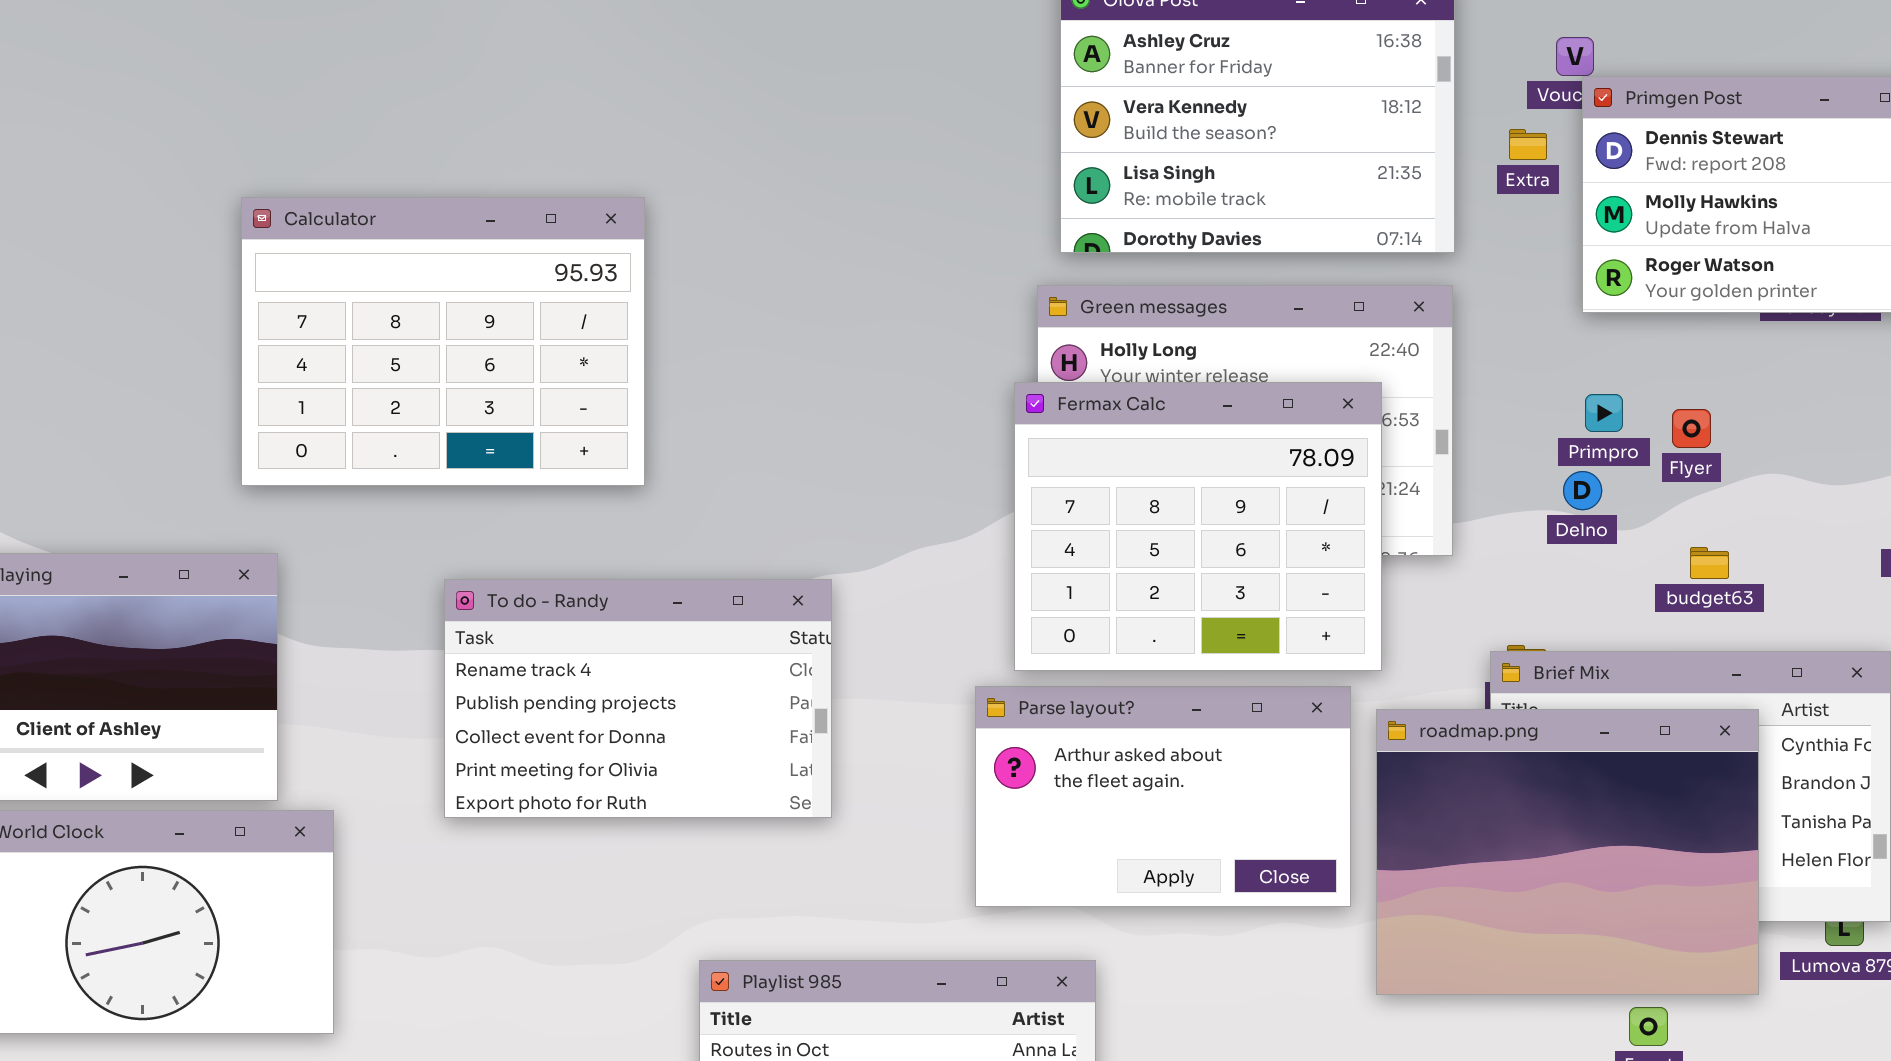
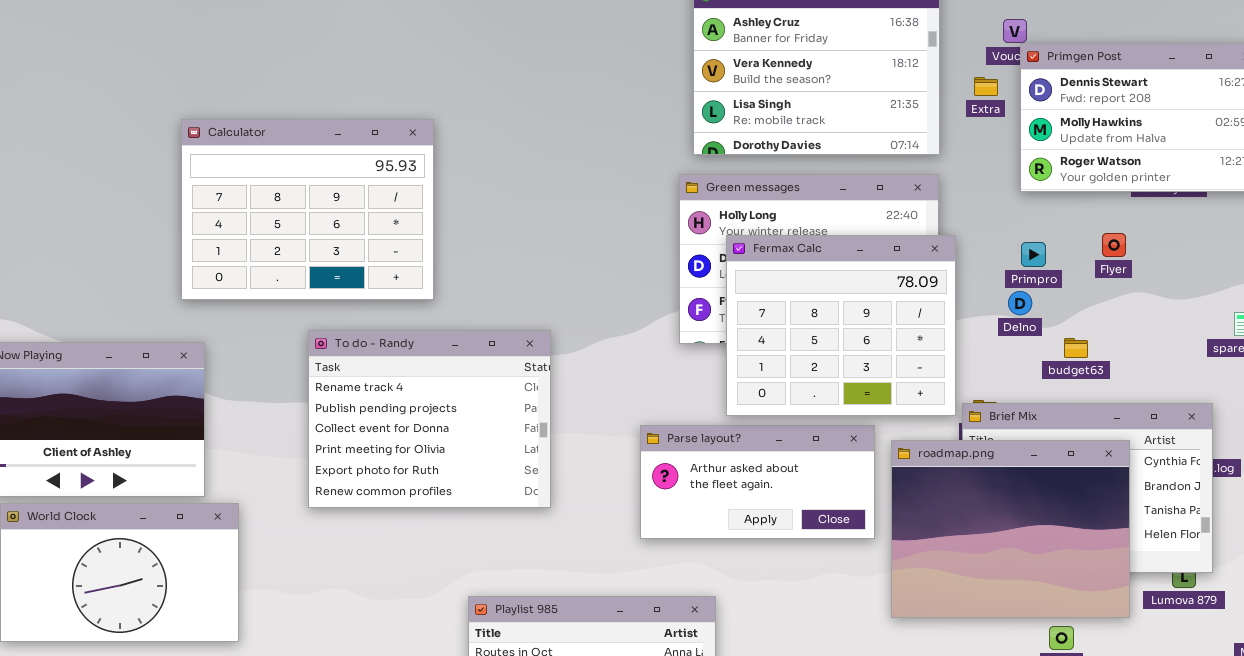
Fermax Calc: [1014,382,1382,671] -> [726,235,956,416], moved
Flyer: [1672,409,1711,448] -> [1102,233,1126,257], moved
budget63: [1690,547,1729,579] -> [1064,338,1088,358], moved
To do - Randy: [444,579,832,818] -> [308,330,551,508], resized
Parse layout?: [975,686,1351,907] -> [640,425,875,539], resized

